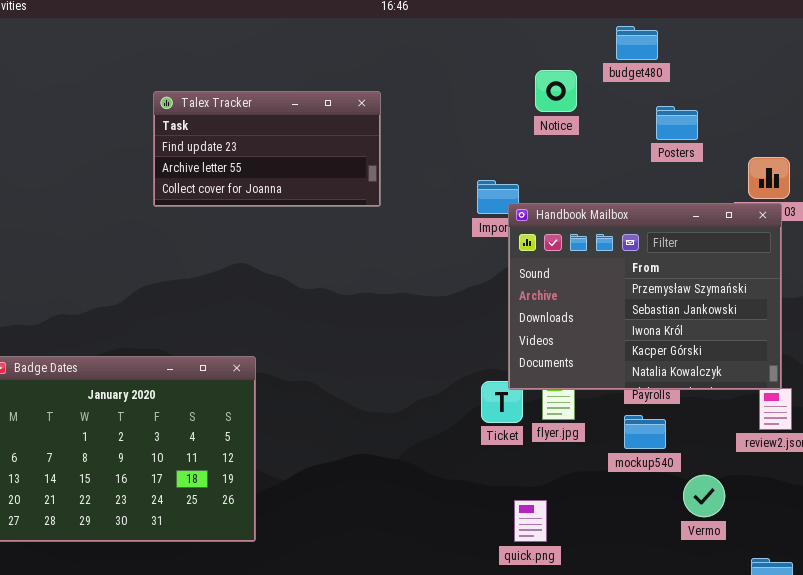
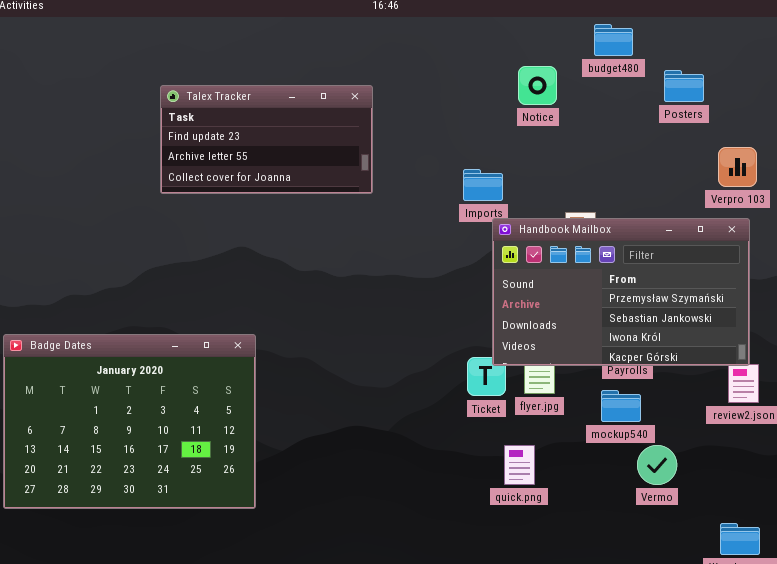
Posters: [656,106,698,140] -> [664,70,704,102], moved
Handbook Mailbox: [508,203,782,390] -> [492,218,750,366], resized
Vermo: [683,475,725,517] -> [637,445,677,485], moved
quick.png: [514,500,547,542] -> [504,445,535,485], moved

